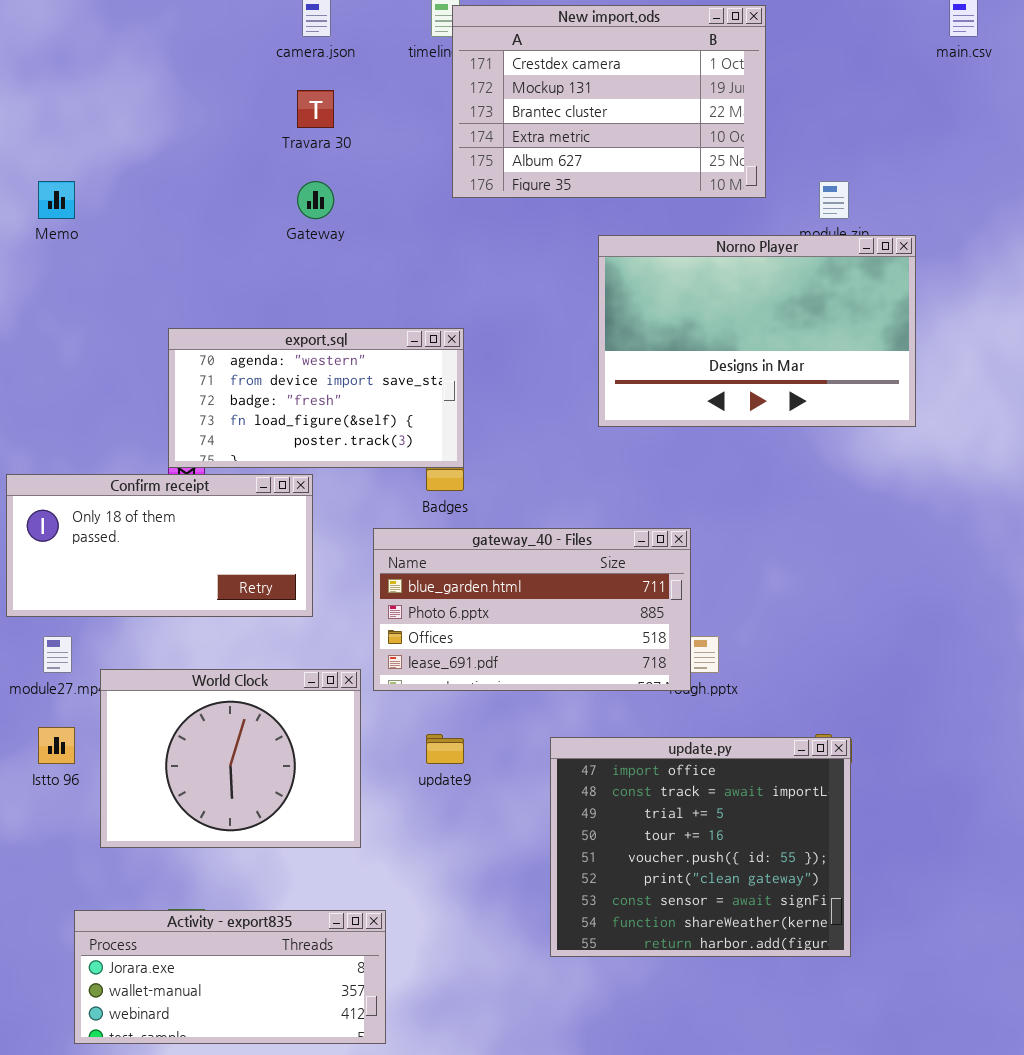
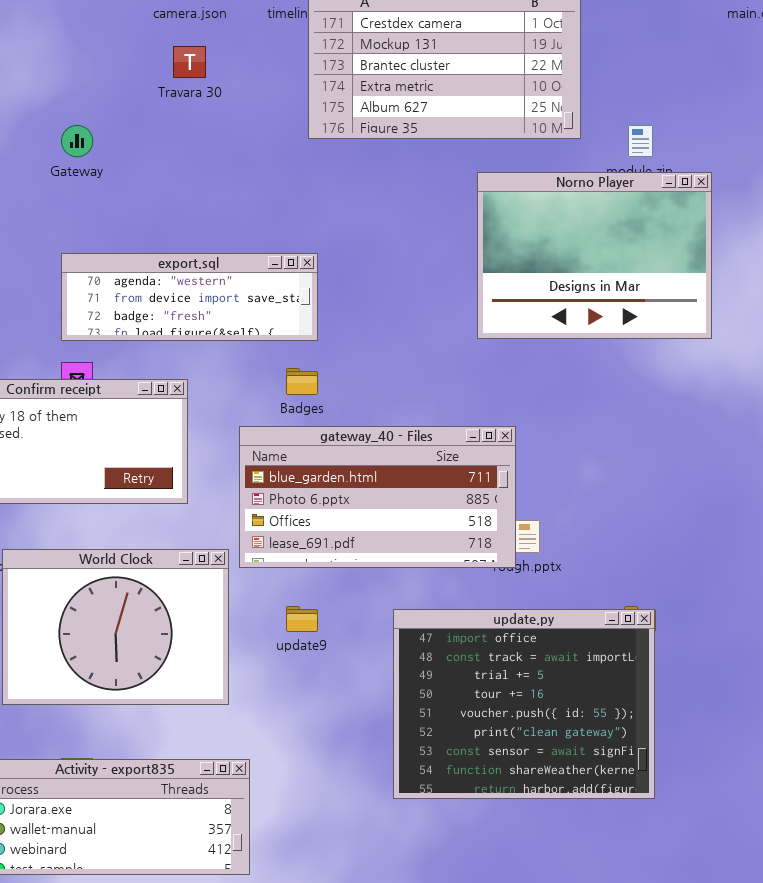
Gateway: [297,181,334,219] -> [61,125,93,157], moved
Norno Player: [598,235,916,427] -> [477,172,712,339], resized
export.sql: [168,328,464,468] -> [61,253,318,341], resized

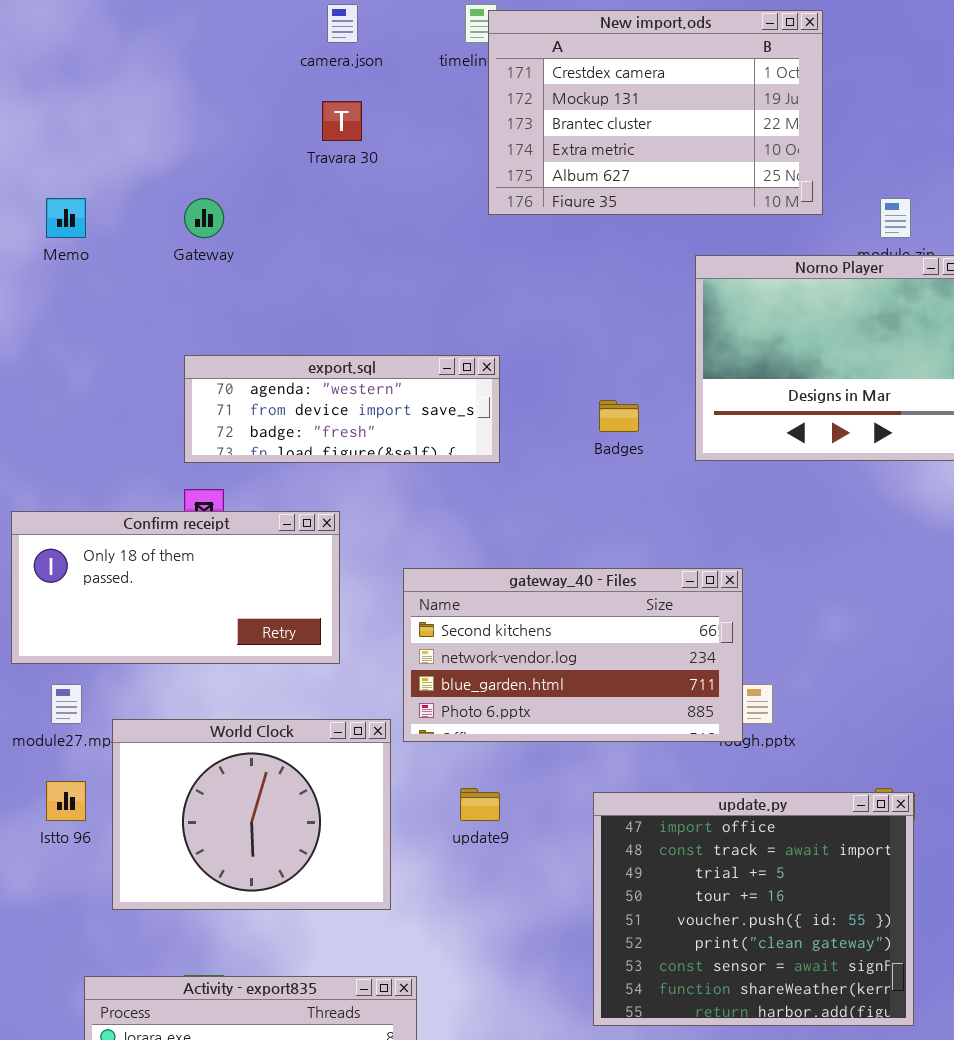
Badges: [286,368,318,395] -> [599,400,639,432], moved
gateway_40 - Files: [239,426,516,568] -> [403,568,743,742], scrolled up 2 rows

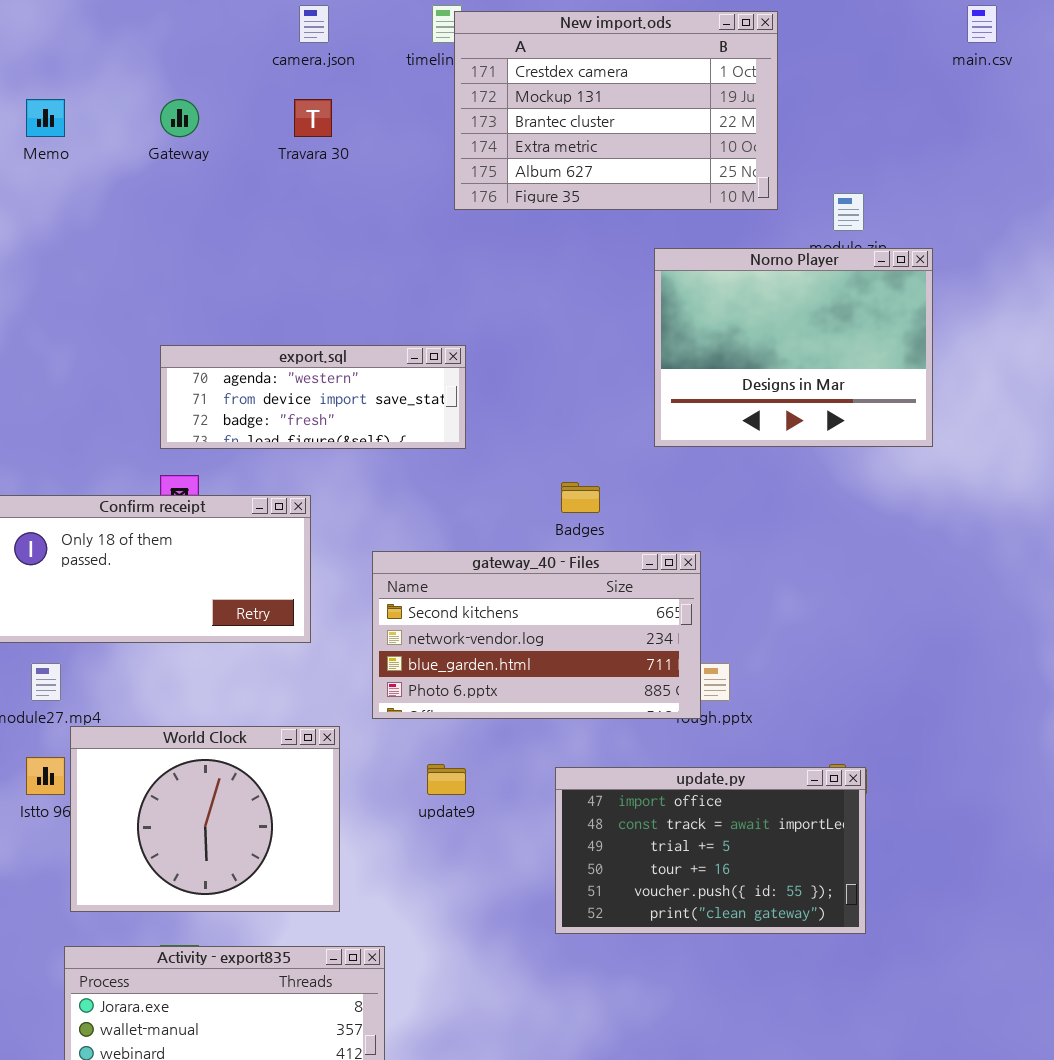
Memo: [46,198,86,238] -> [26,99,65,137], moved
Gateway: [184,198,224,238] -> [160,99,199,137], moved
Badges: [599,400,639,432] -> [561,482,600,513], moved
World Clock: [112,719,391,910] -> [70,726,340,912], moved
update.py: [593,792,914,1026] -> [555,767,866,934], resized

